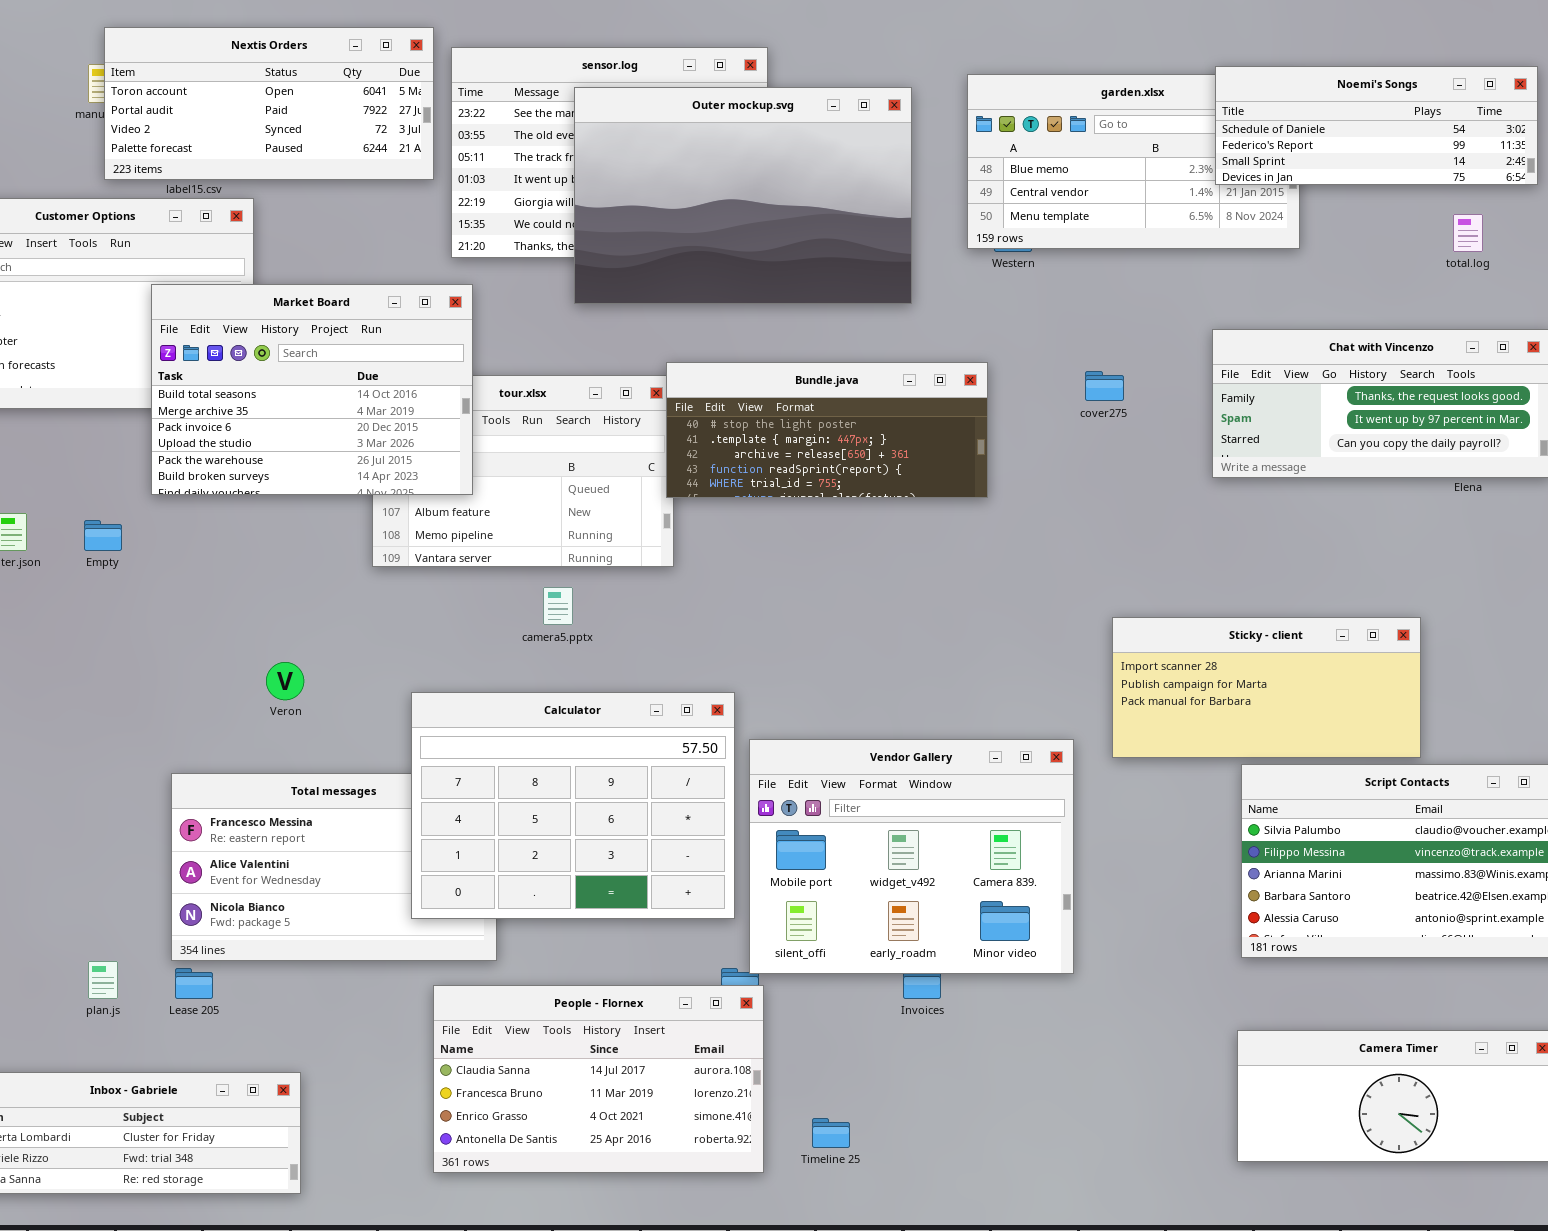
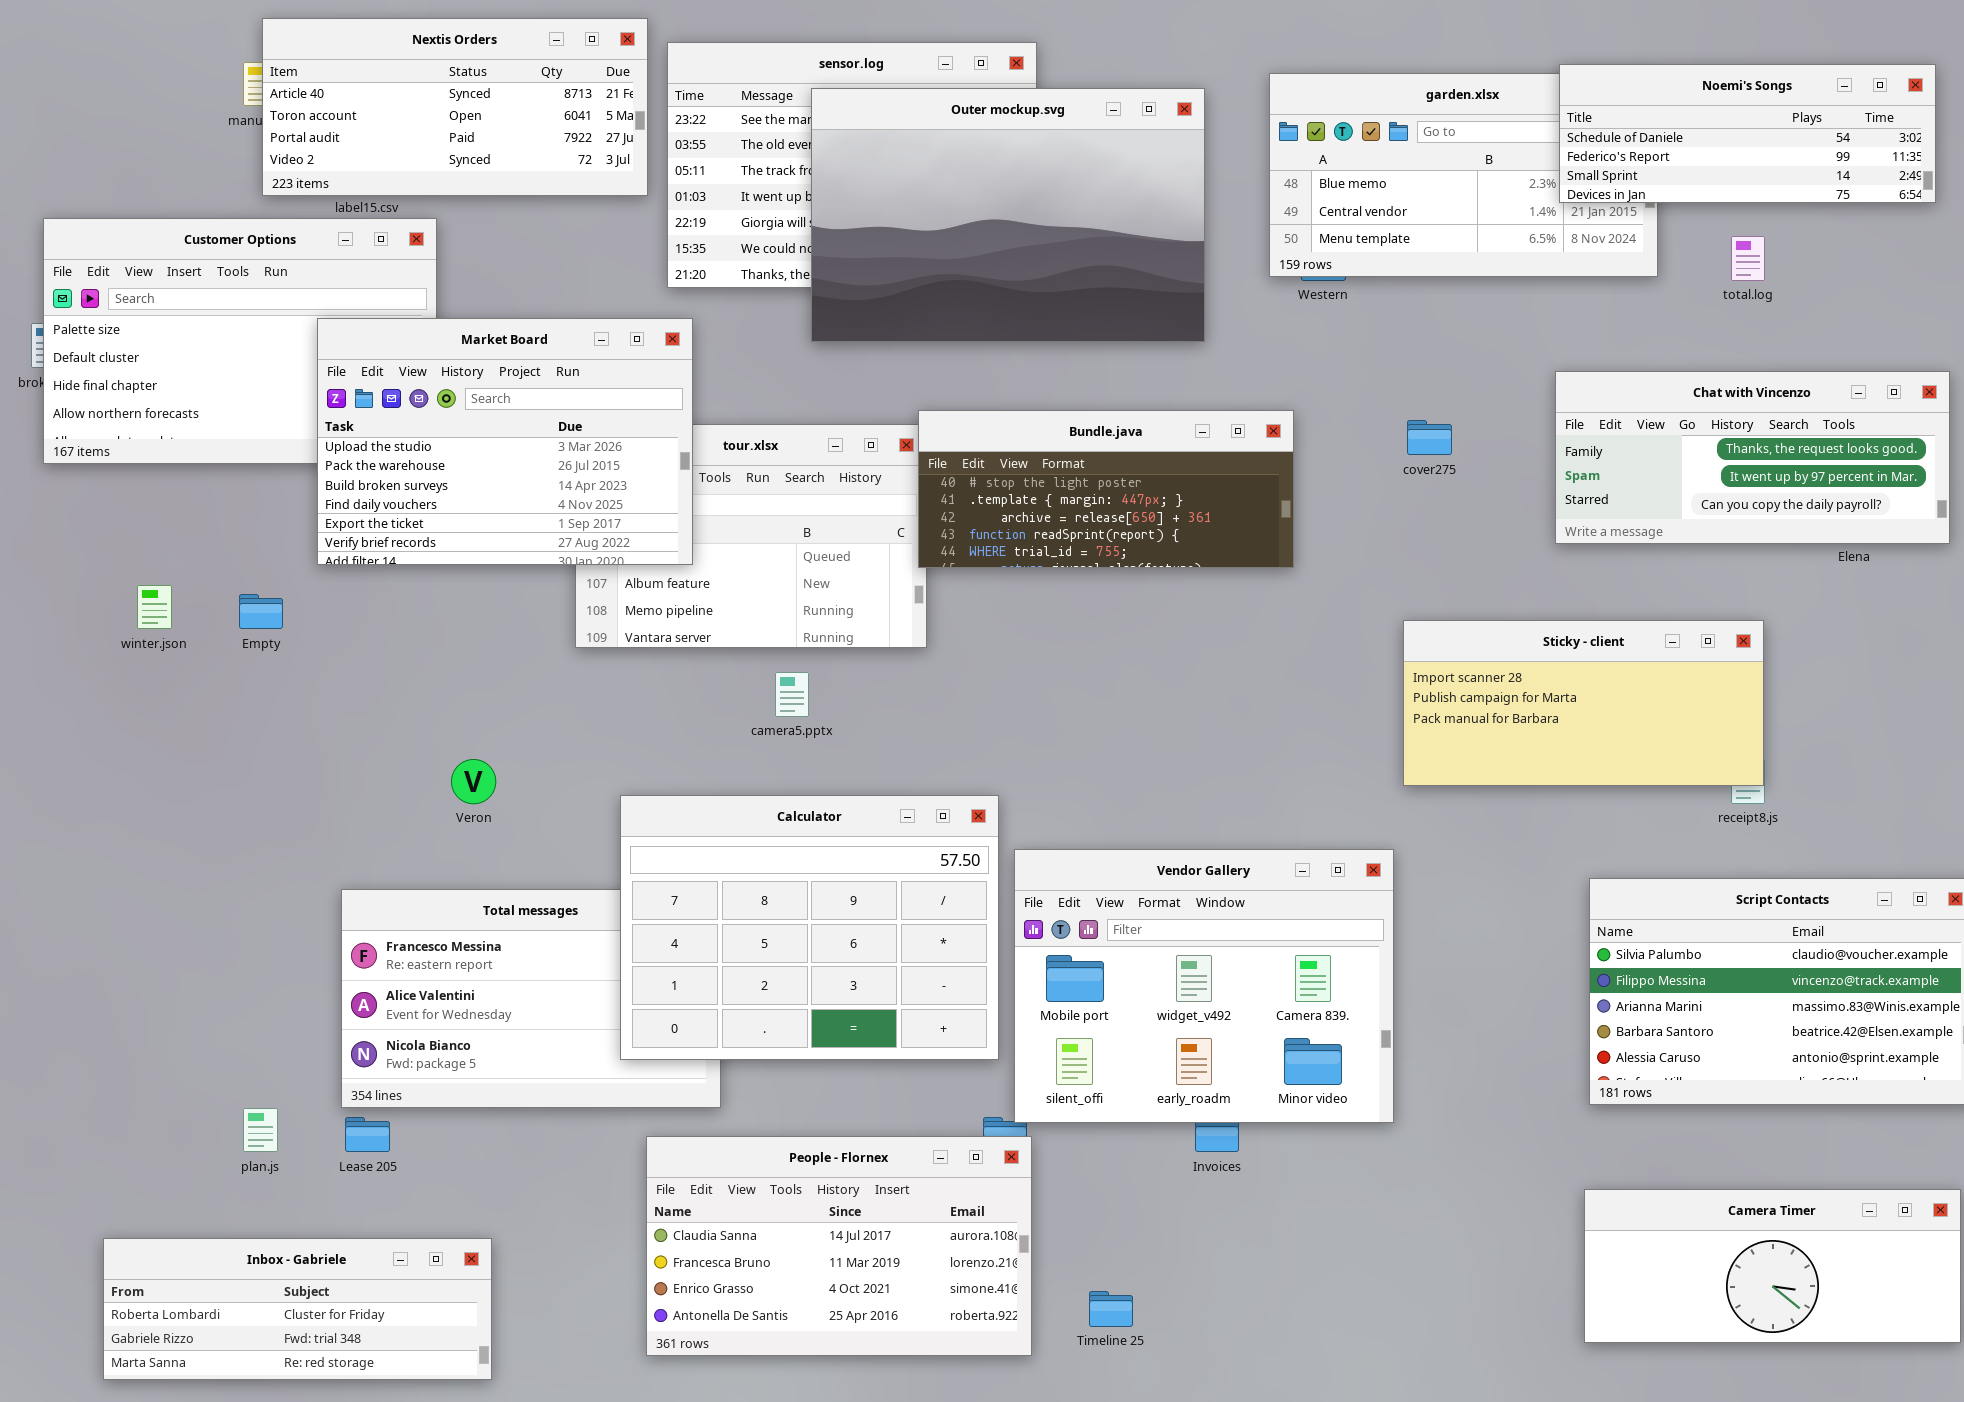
Nextis Orders: [104,27,434,180] -> [262,18,648,196], scrolled up 1 row
total.log: [1453,214,1483,252] -> [1731,236,1765,281], moved
Market Board: [151,284,473,495] -> [317,318,693,565], scrolled down 3 rows
Sticky - client: [1112,617,1421,758] -> [1403,620,1764,786], moved

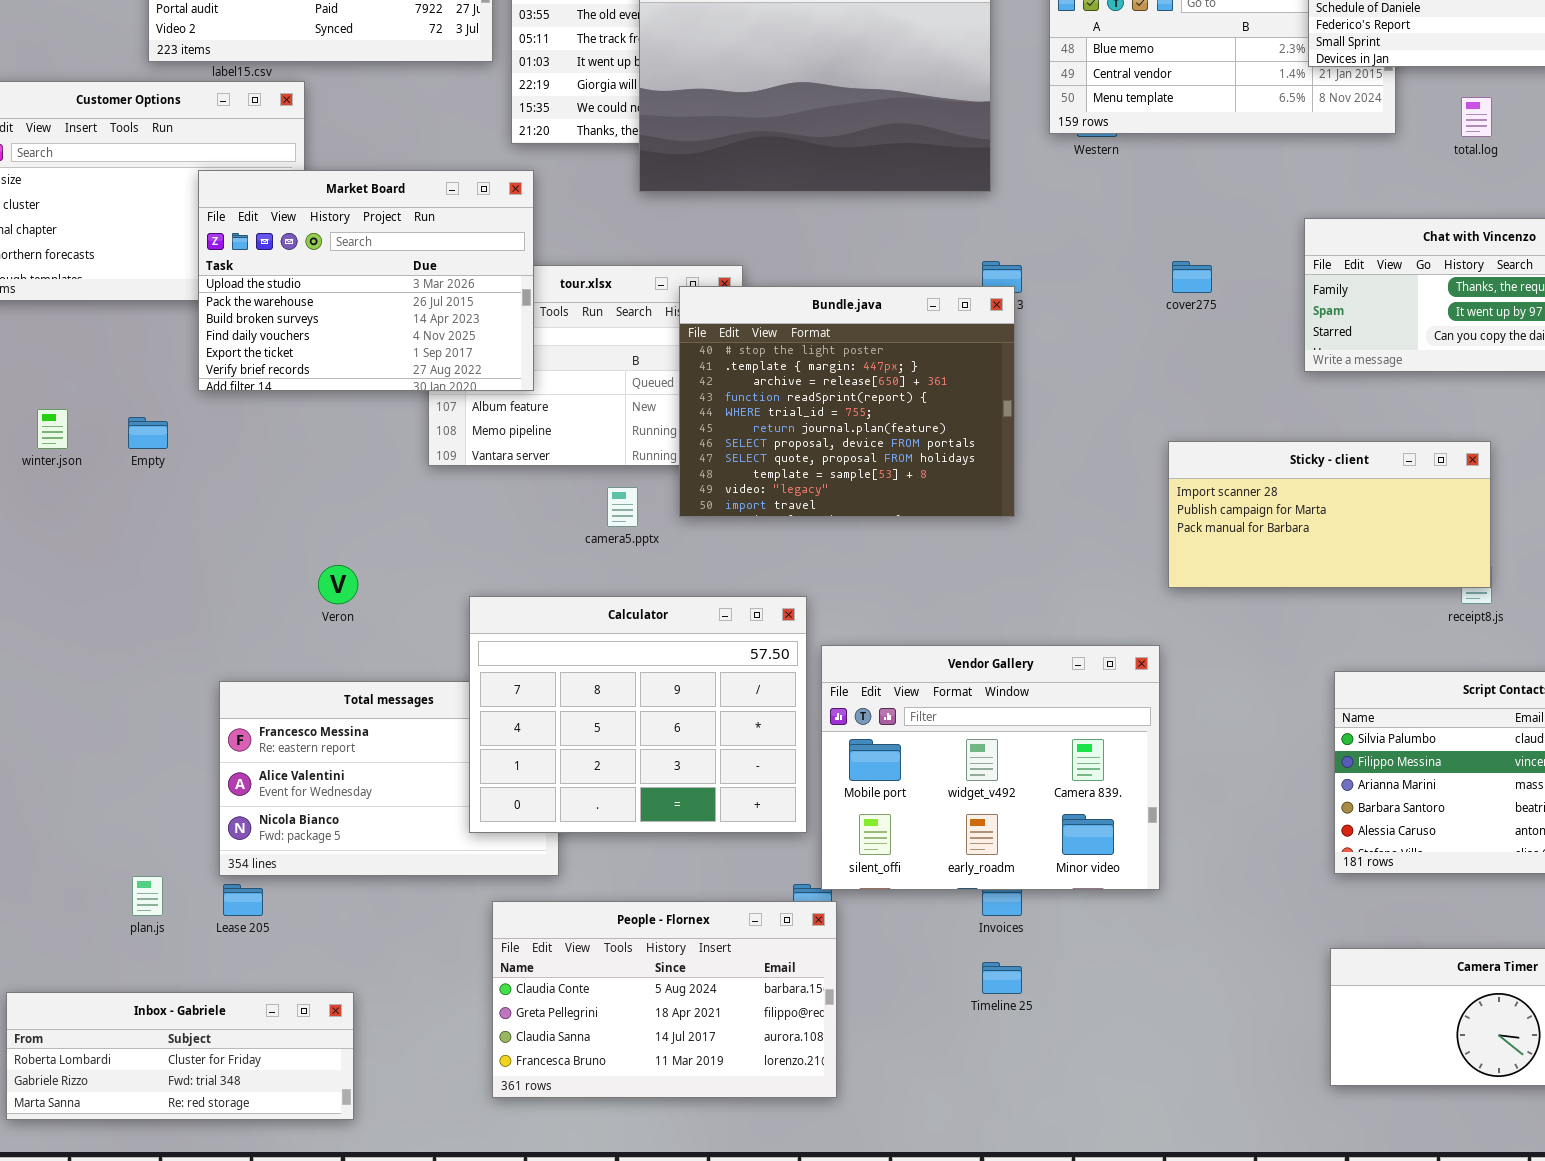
Bundle.java: [918,410,1294,568] -> [679,286,1015,517], moved, resized
People - Flornex: [646,1136,1032,1356] -> [492,901,837,1098], scrolled up 2 rows
Timeline 25: [1089,1291,1133,1327] -> [982,962,1022,994], moved

